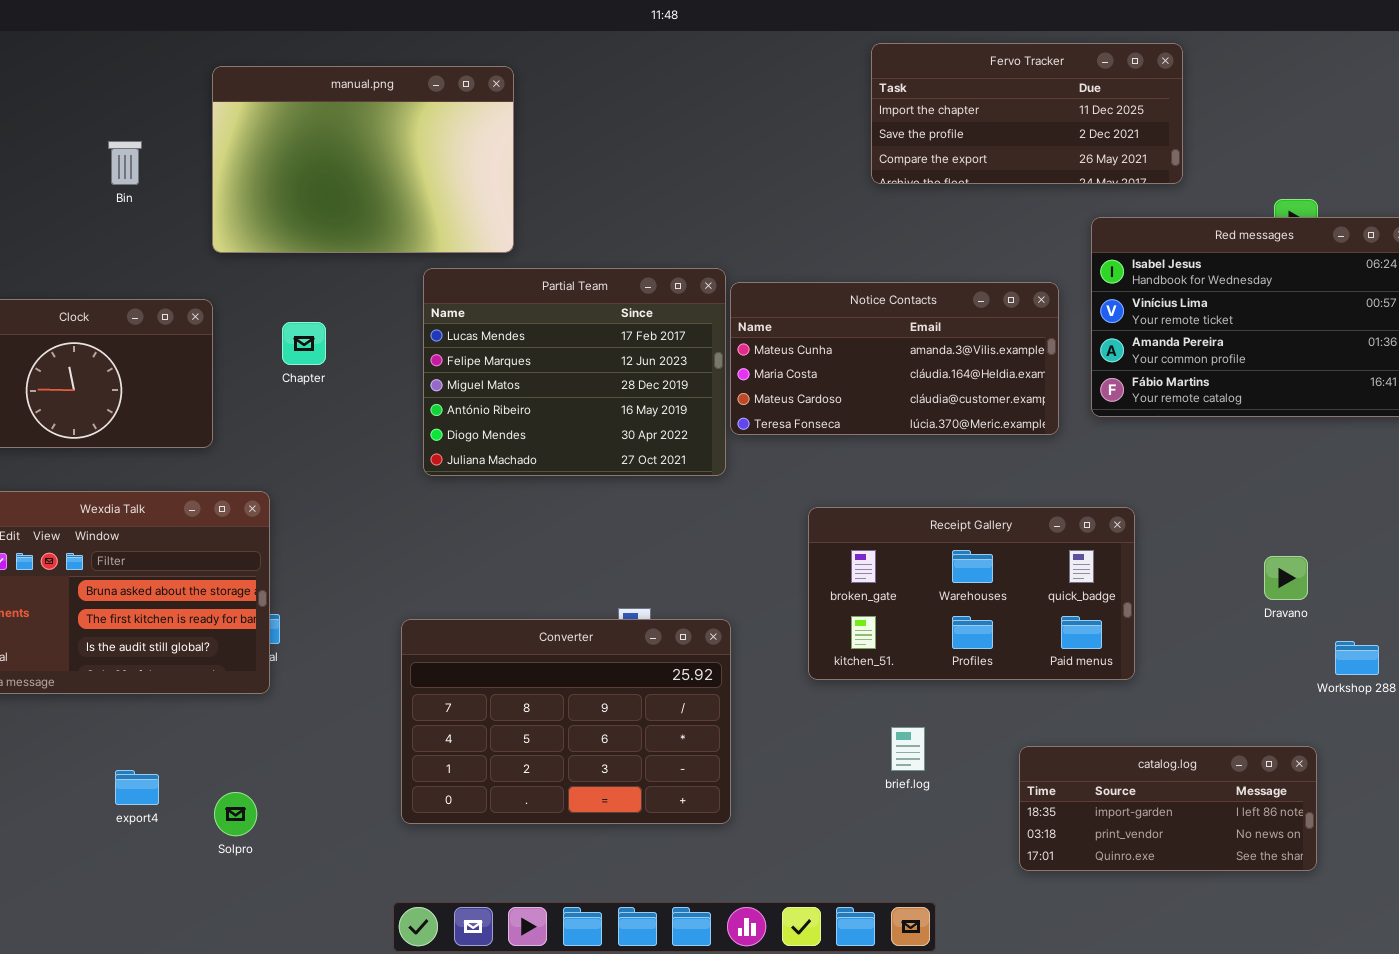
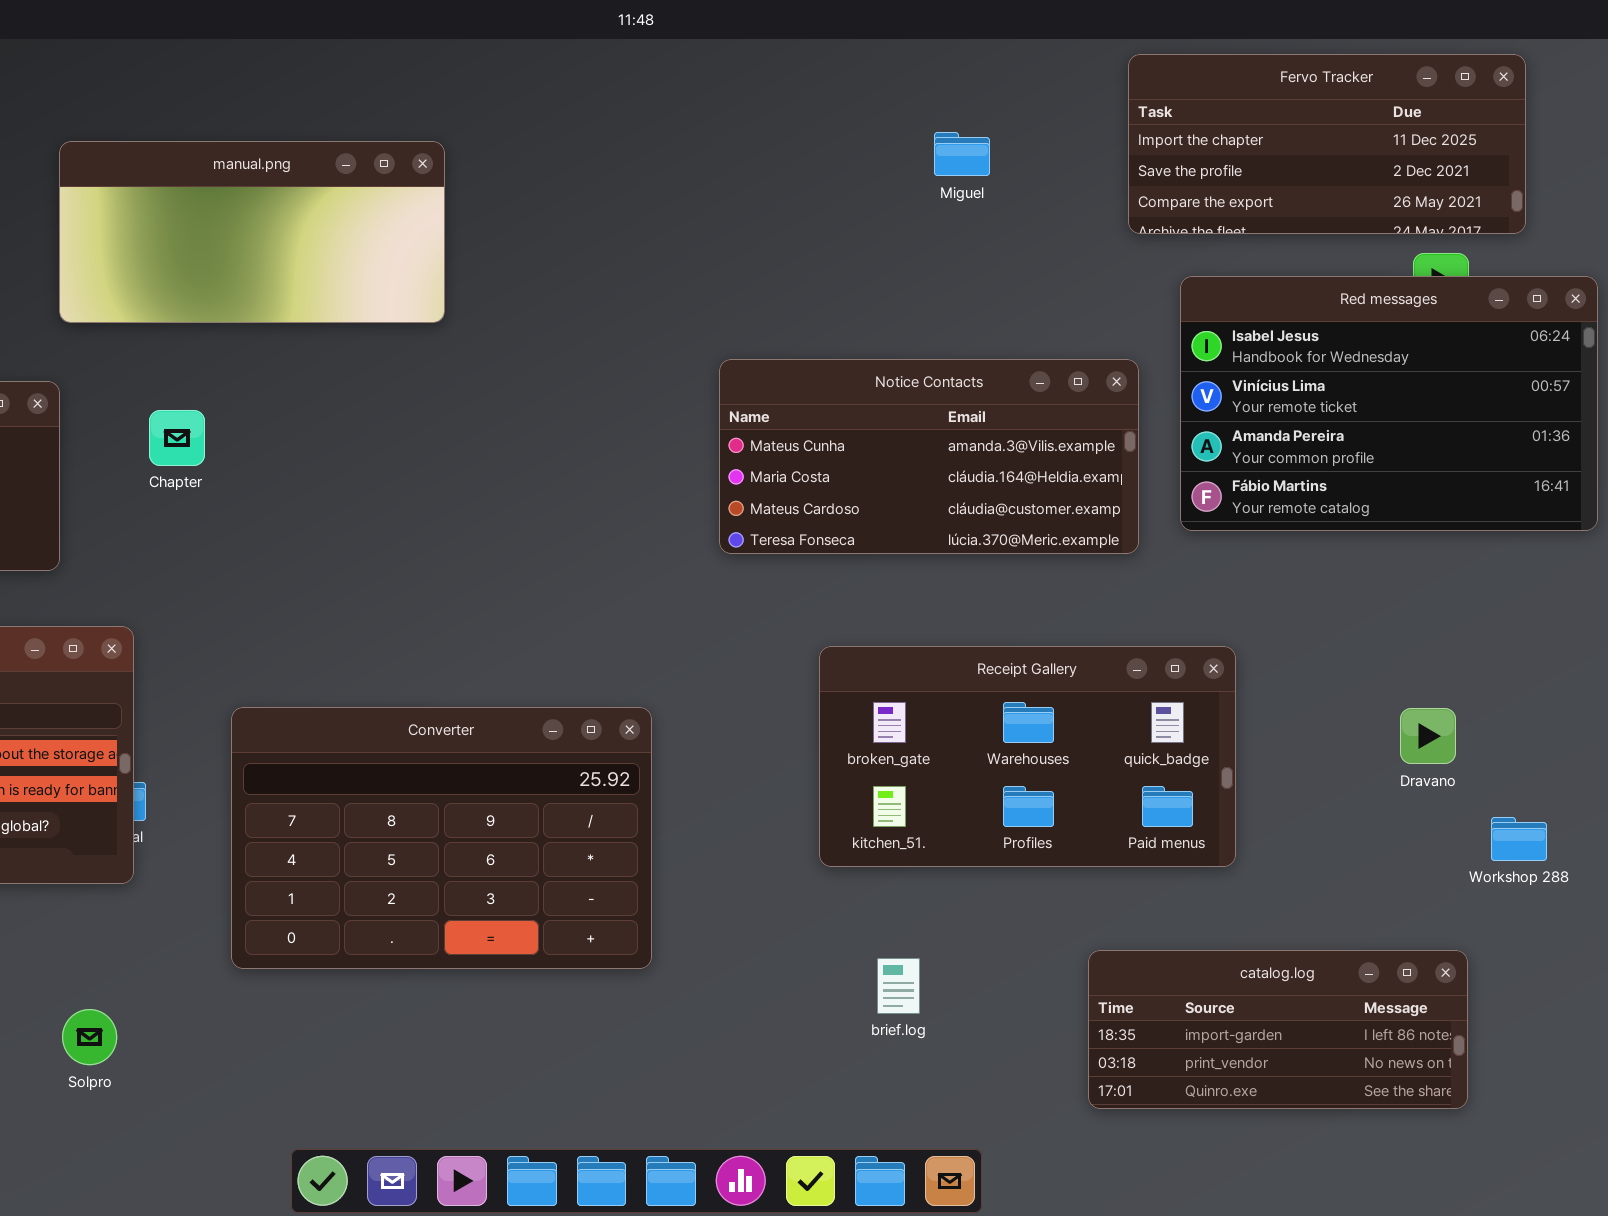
Fervo Tracker: [871,43,1183,184] -> [1128,54,1526,234], moved
manual.png: [212,66,514,253] -> [59,141,445,323], resized
Partial Team: [423,268,726,476] -> none, closed
Converter: [401,619,731,824] -> [231,707,652,969], moved
brief.log: [891,727,925,771] -> [877,958,920,1014], moved

